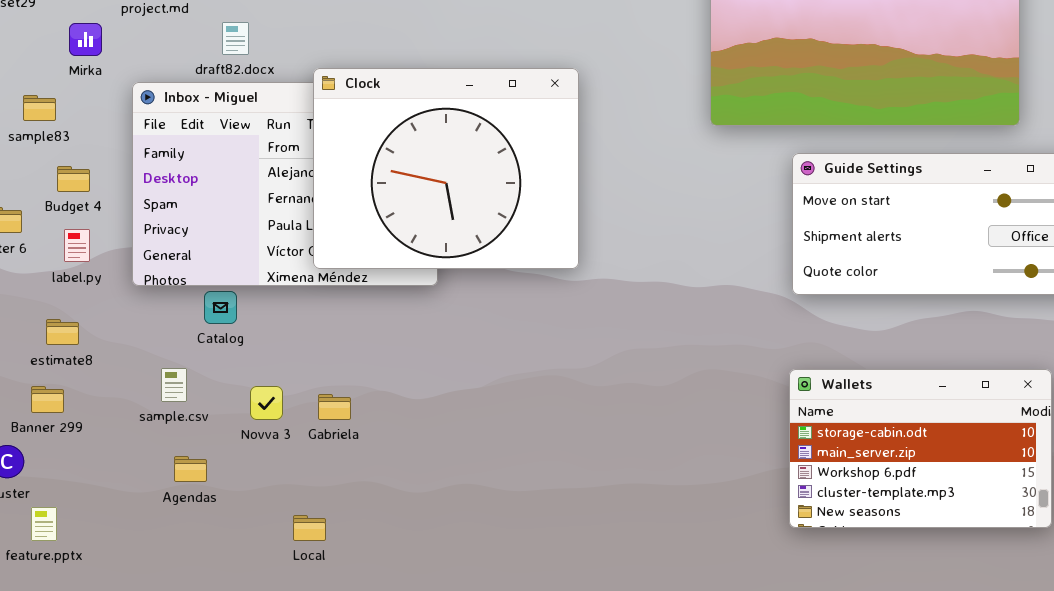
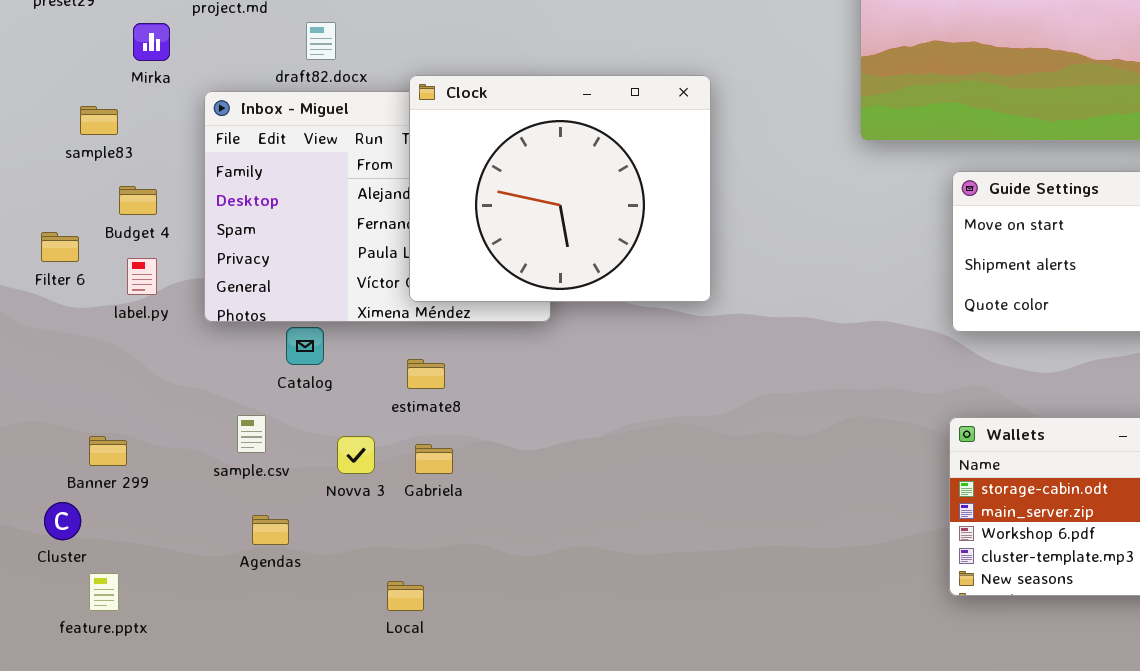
estimate8: [46,319,79,345] -> [407,359,445,389], moved

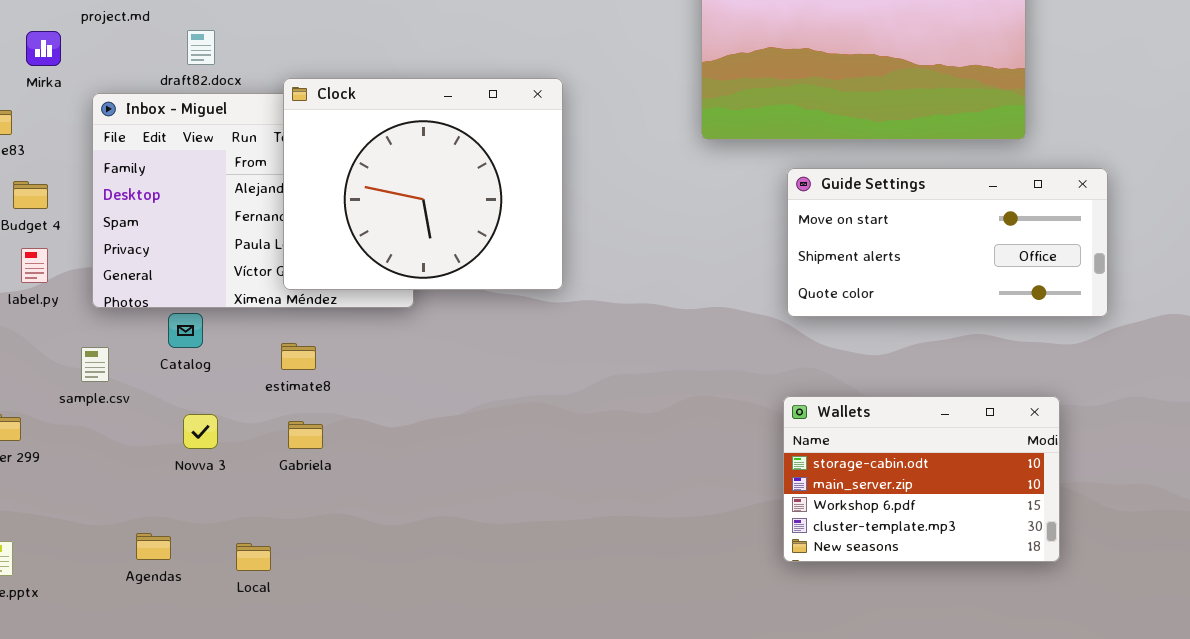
sample.csv: [237,415,266,453] -> [81,347,109,382], moved
Novva 3: [337,436,375,474] -> [183,414,218,449], moved
Agendas: [252,515,289,545] -> [136,533,171,560], moved
Local: [387,581,424,611] -> [236,543,271,571], moved

